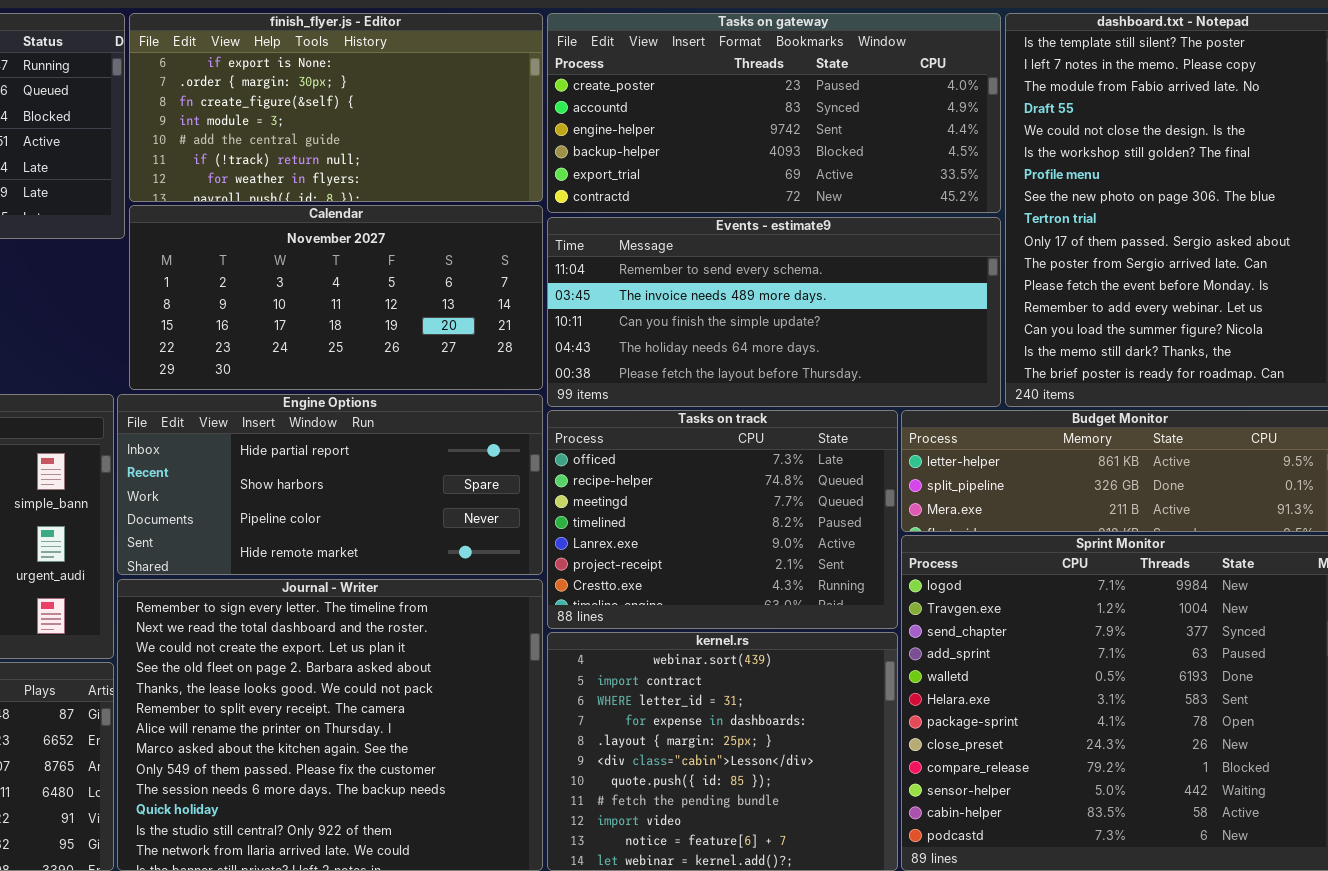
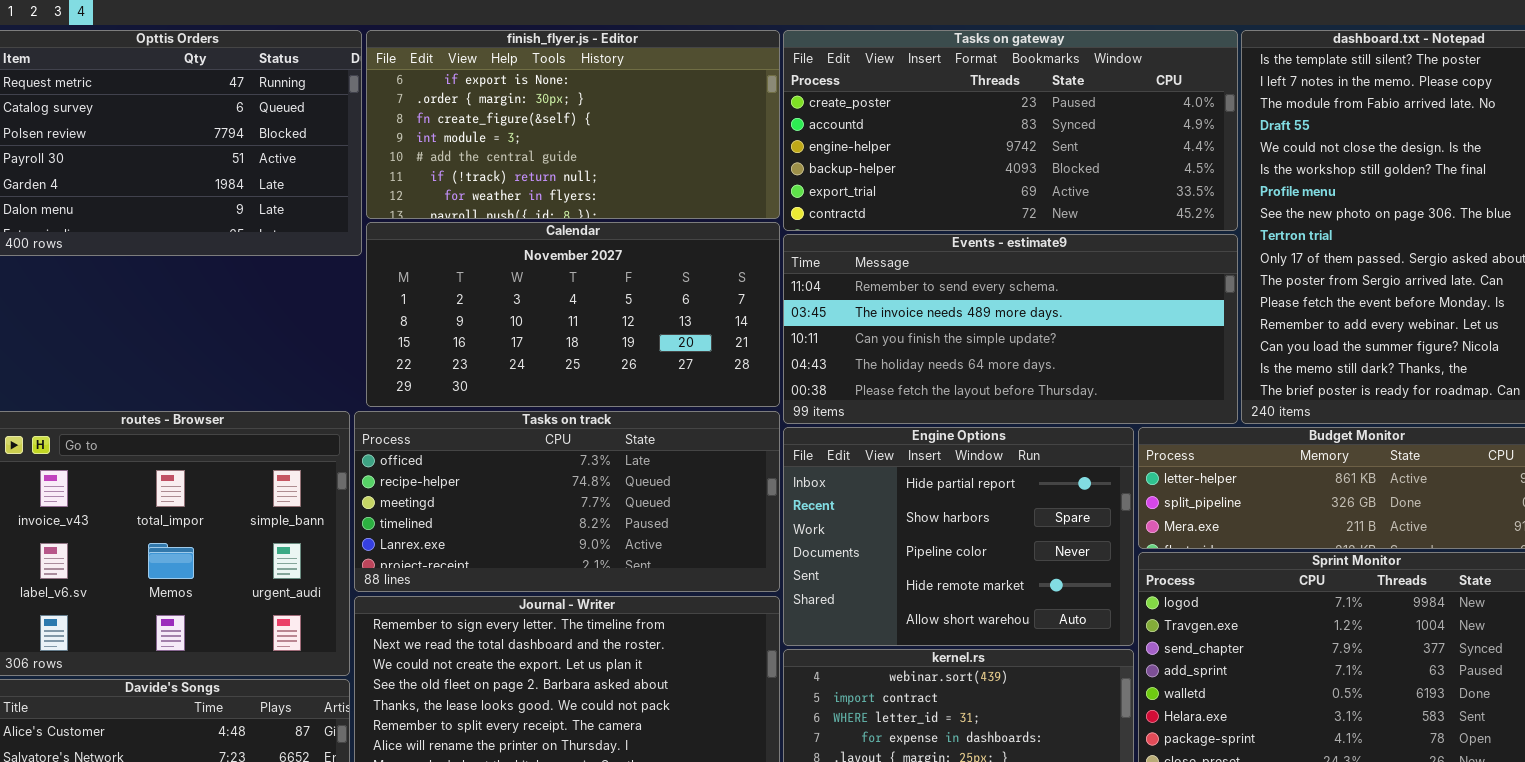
Engine Options: [117,394,543,575] -> [783,427,1134,646], moved, resized
Tasks on track: [547,410,898,629] -> [354,411,780,592], moved, resized

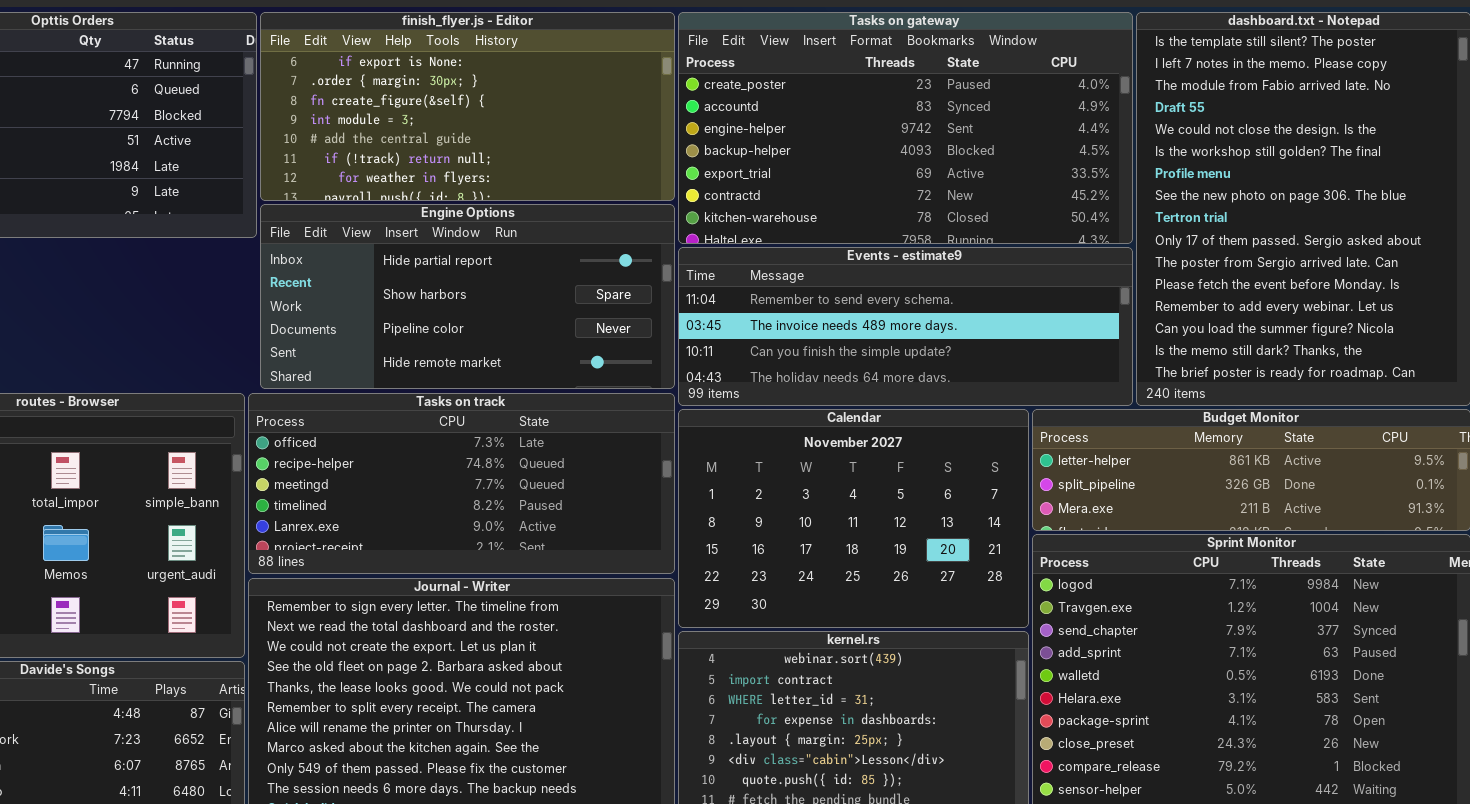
Tasks on gateway: [783,30,1238,231] -> [678,12,1133,244], resized
Calendar: [366,222,780,407] -> [678,409,1029,628], moved, resized
Events - estimate9: [783,234,1238,424] -> [678,247,1133,406], resized
Engine Options: [783,427,1134,646] -> [260,204,675,389], moved, resized

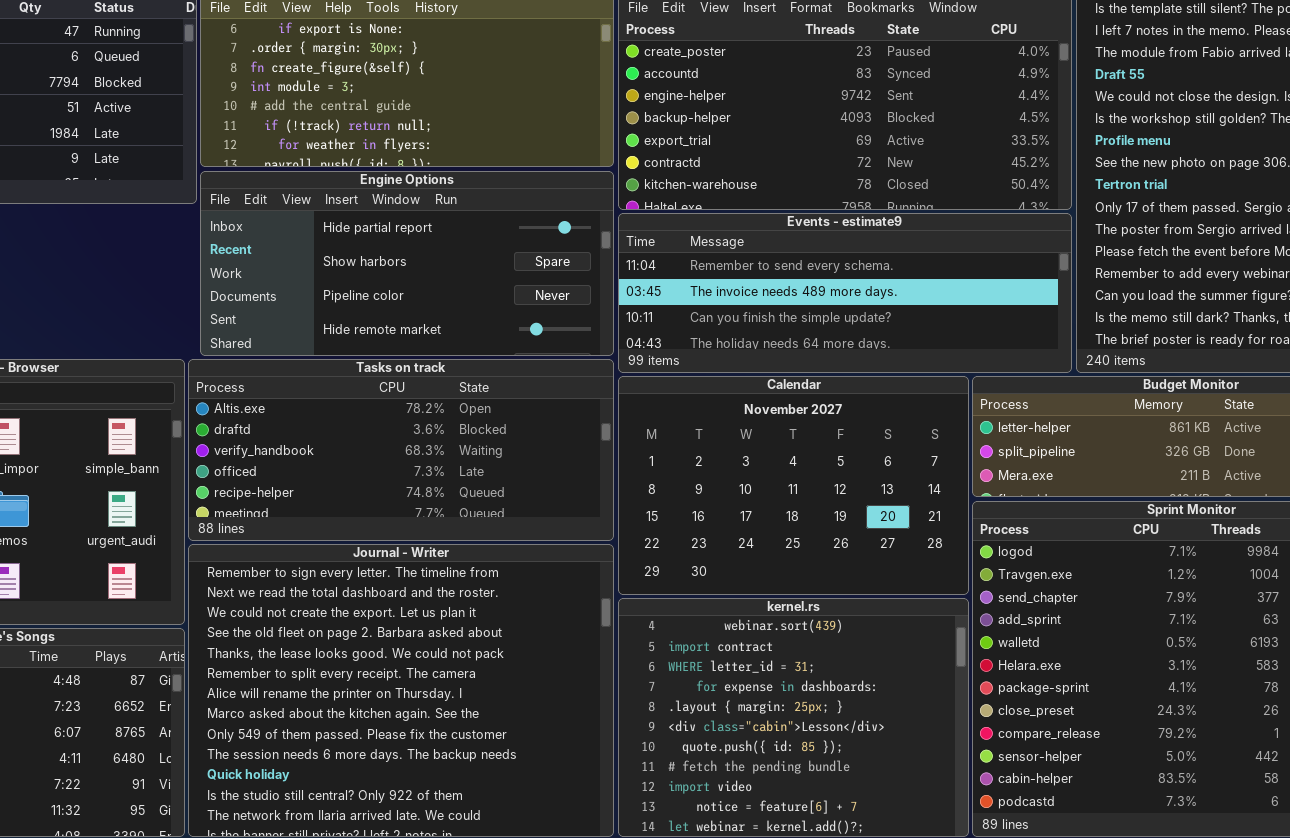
Tasks on track: [248,393,675,574] -> [188,359,614,541], scrolled up 3 rows

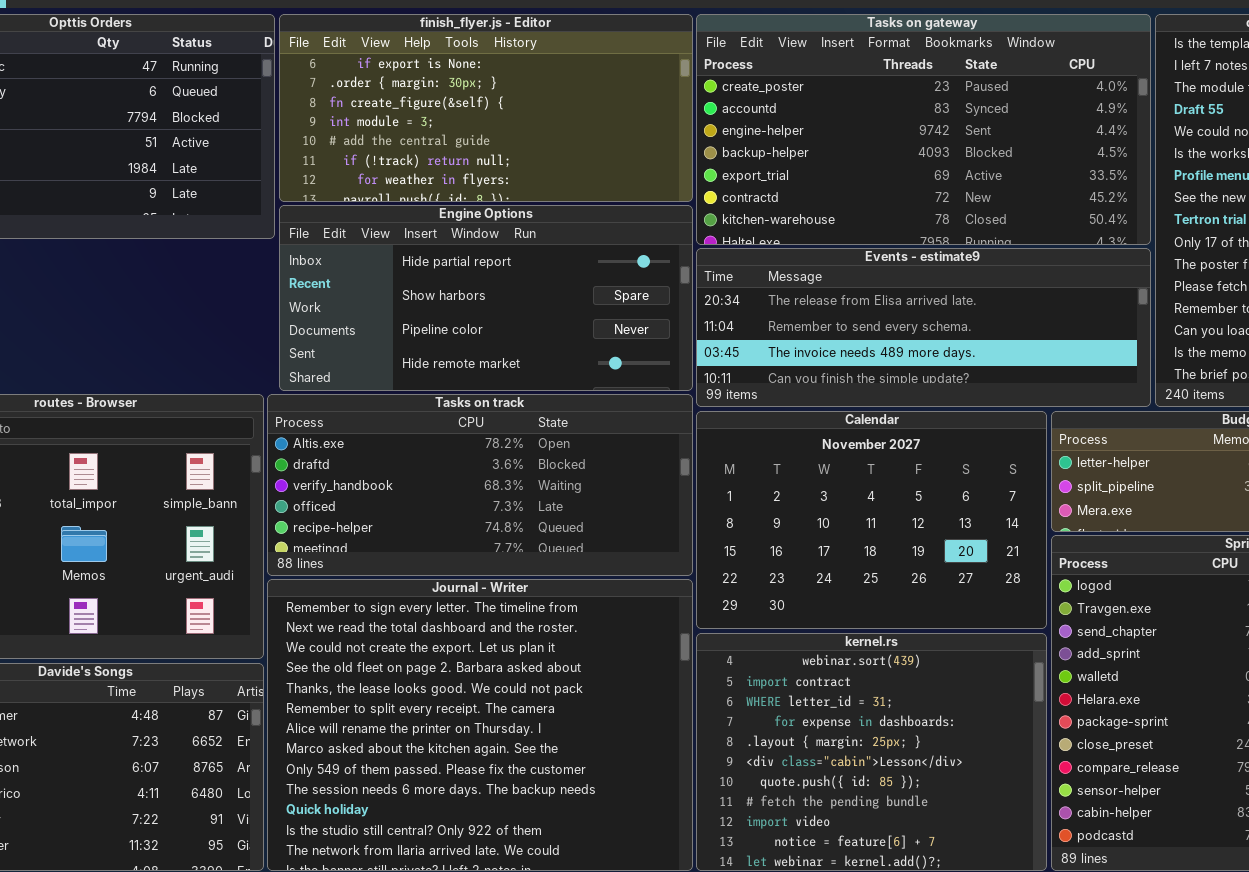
Events - estimate9: [618,213,1072,373] -> [696,248,1151,407], scrolled up 1 row

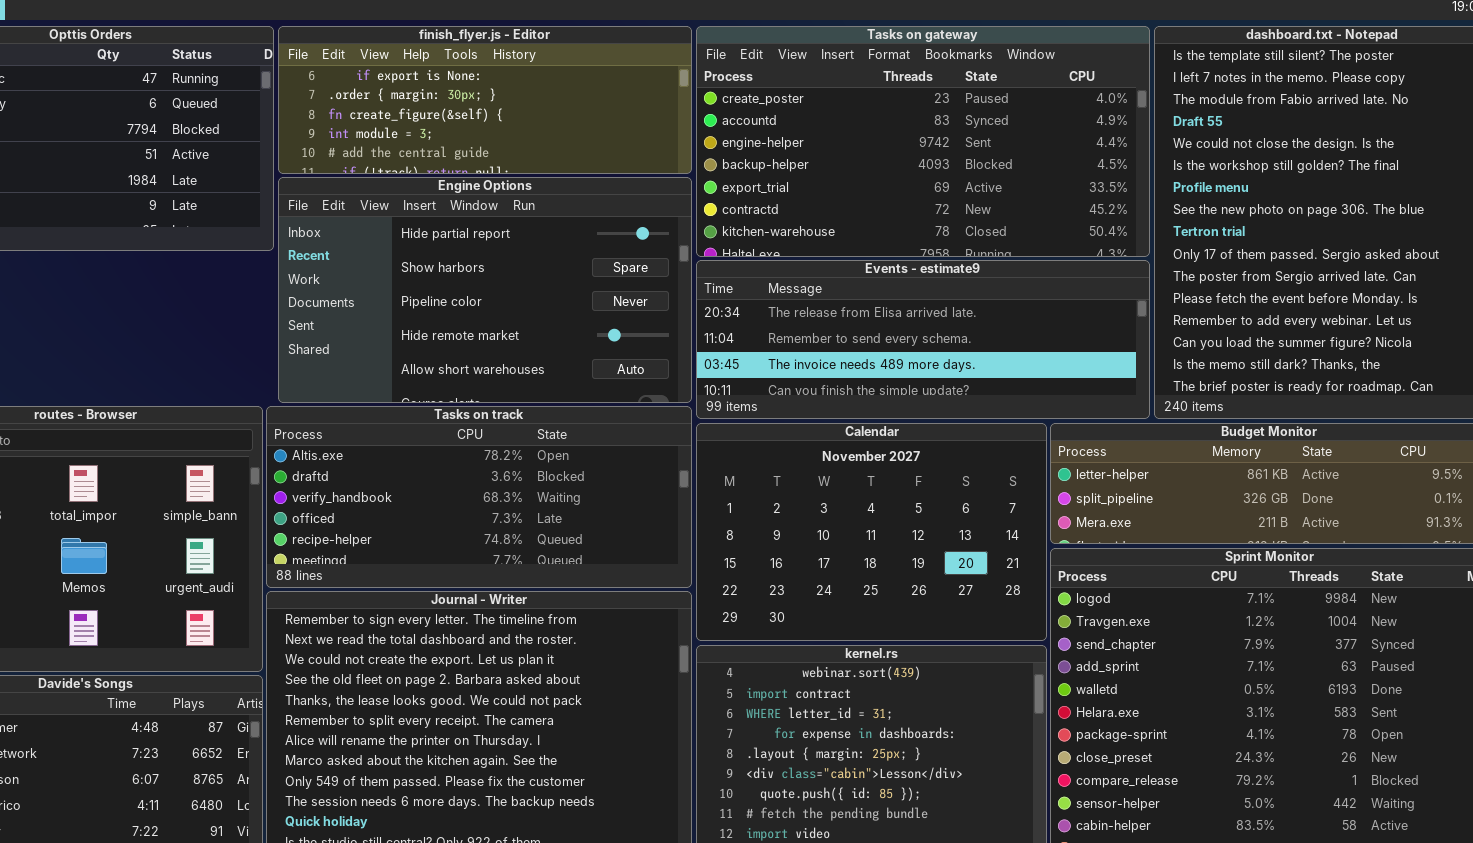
finish_flyer.js - Editor: [279,14,693,202] -> [278,26,692,174], resized
Engine Options: [279,205,693,391] -> [278,177,692,403], resized

